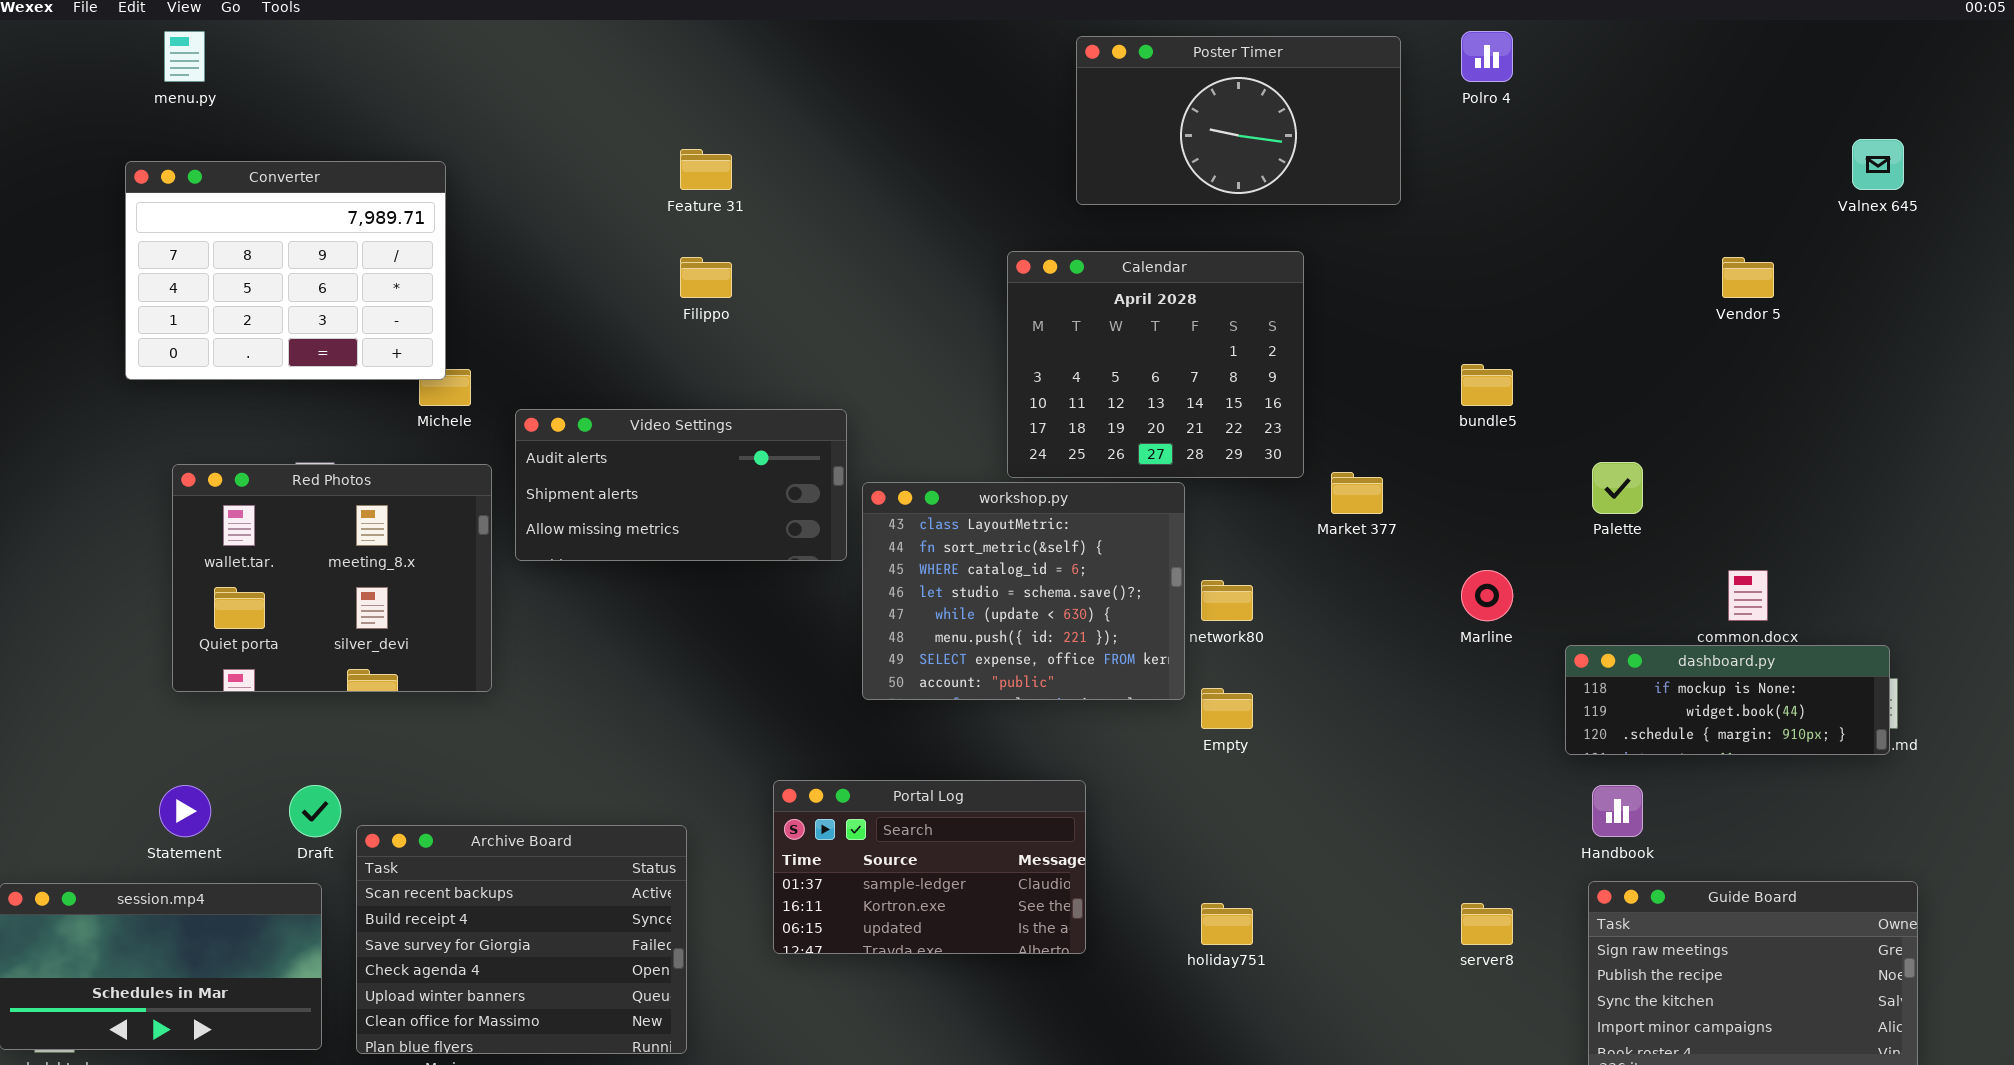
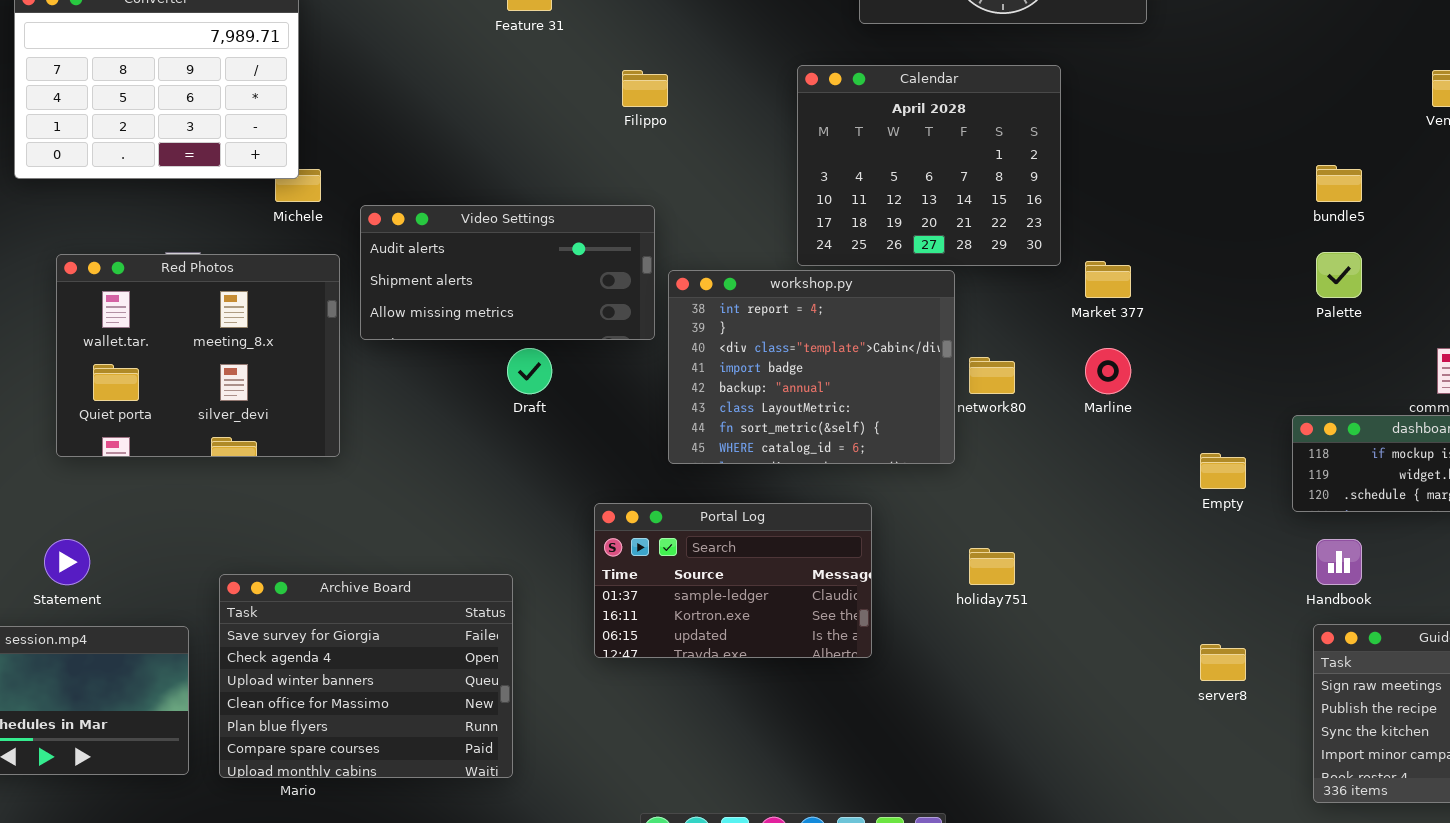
Filippo: [680,257,732,298] -> [622,70,668,107], moved
bundle5: [1461,364,1513,406] -> [1316,165,1362,202], moved
workshop.py: [862,482,1185,700] -> [668,270,955,464], scrolled up 5 rows
Marline: [1461,570,1513,621] -> [1085,348,1131,394], moved
Empty: [1201,688,1253,729] -> [1200,453,1246,489], moved
Portal Log: [773,780,1086,954] -> [594,503,872,658], moved
Draft: [289,785,341,837] -> [507,348,552,394], moved
Archive Board: [356,825,687,1054] -> [219,574,513,778], scrolled down 2 rows
holiday751: [1201,903,1253,945] -> [969,548,1015,585], moved

